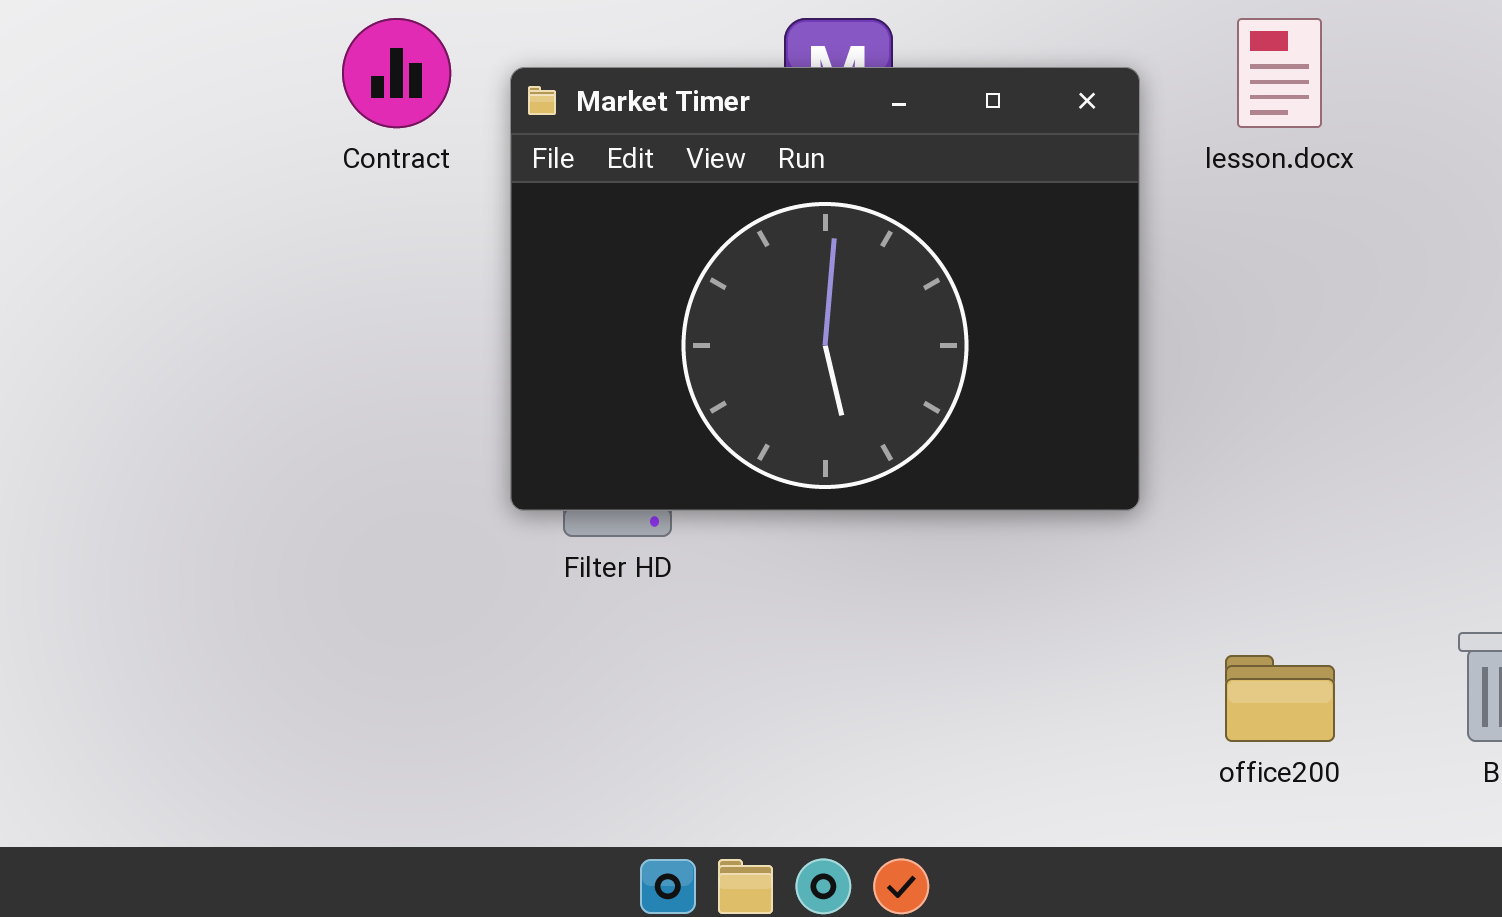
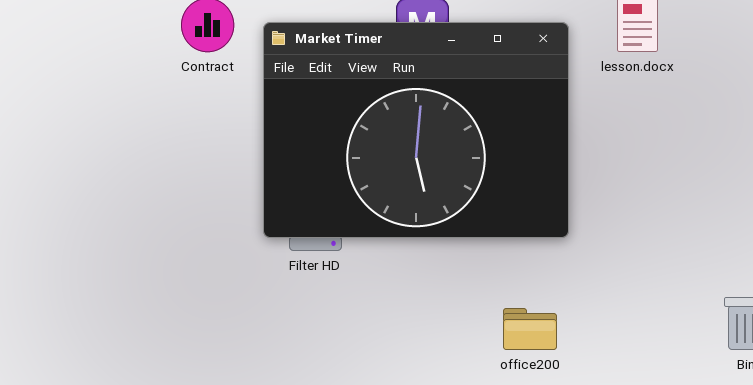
office200: [1225,655,1335,742] -> [503,308,557,350], moved

